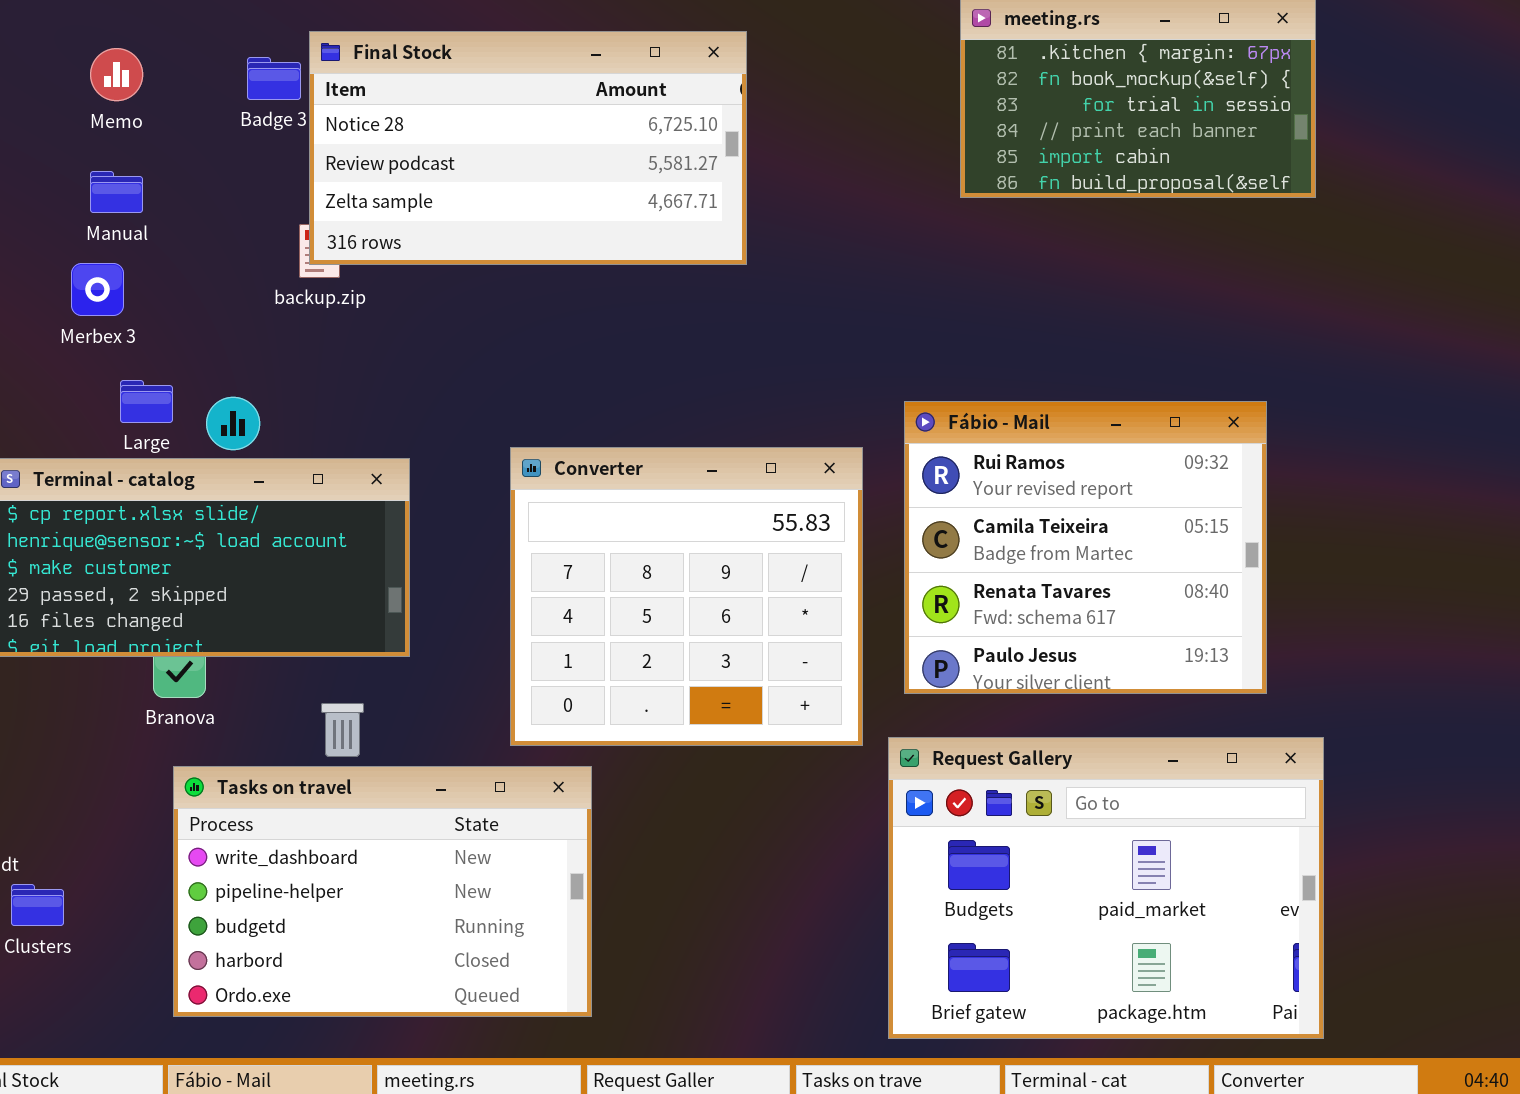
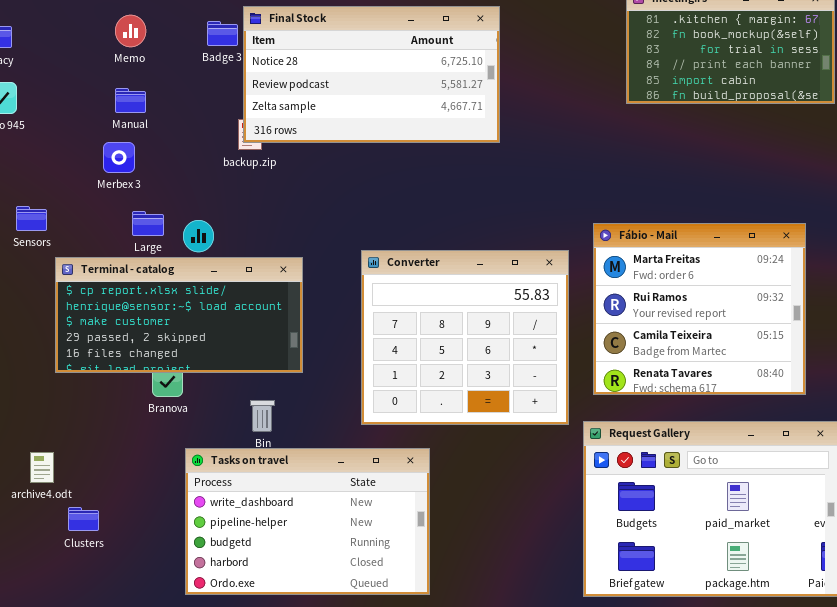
Fábio - Mail: [904,401,1267,694] -> [593,223,806,395], scrolled up 1 row
Tasks on travel: [173,766,592,1017] -> [185,448,430,595], moved

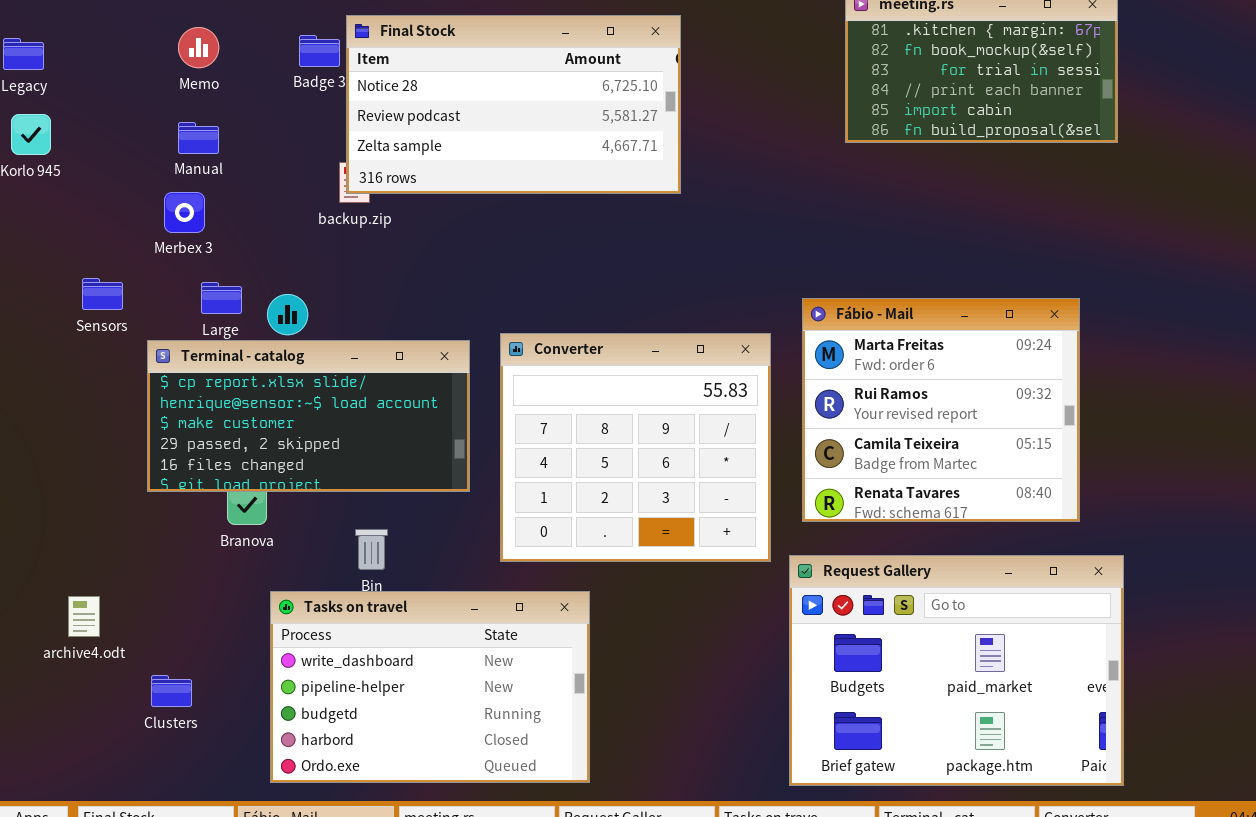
Sensors: [16,206,47,231] -> [82,278,123,310], moved
Terminal - catalog: [55,257,303,373] -> [147,340,470,492], moved
Clusters: [68,507,99,531] -> [151,675,192,707], moved

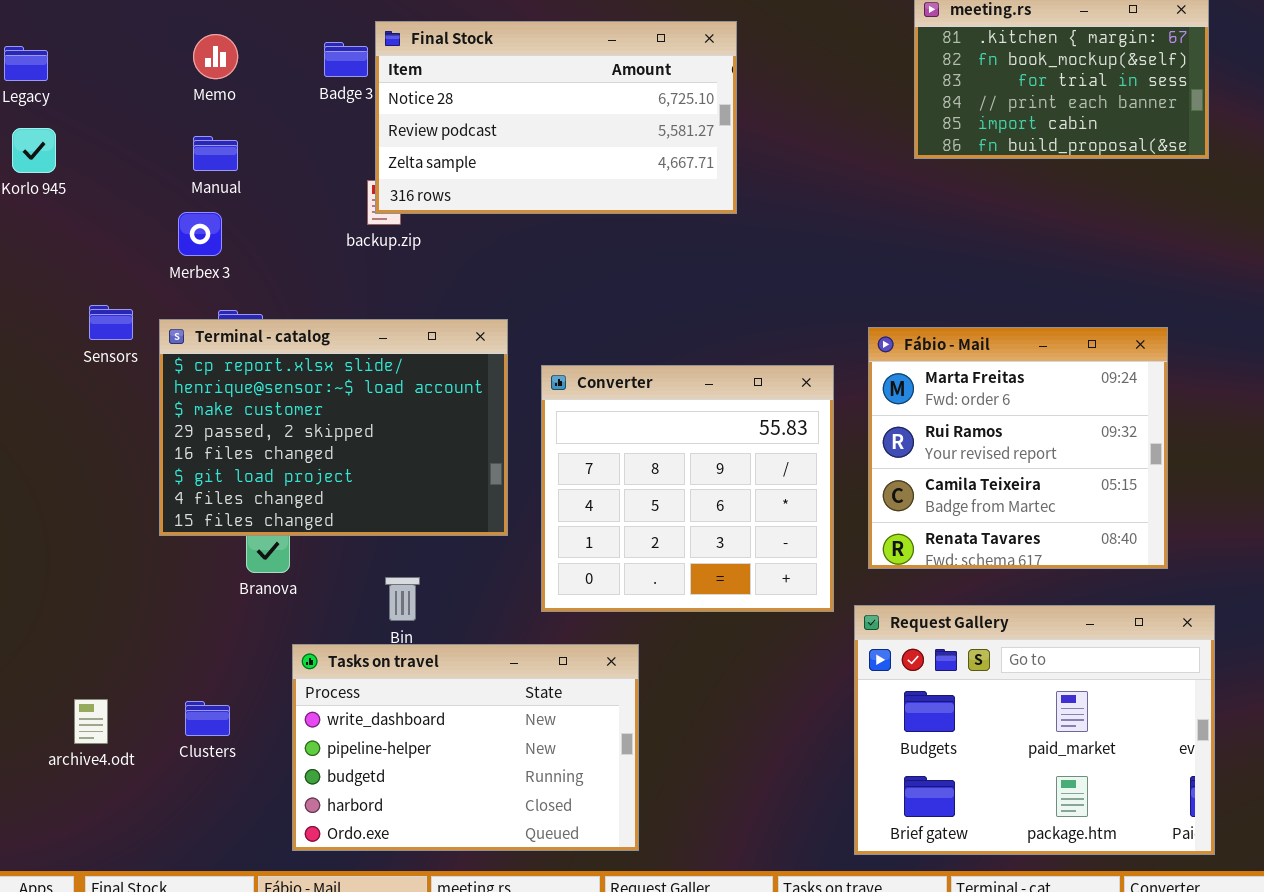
Terminal - catalog: [147,340,470,492] -> [159,319,508,536], resized
archive4.odt: [68,596,100,637] -> [74,699,108,744], moved
Clusters: [151,675,192,707] -> [185,701,230,736], moved

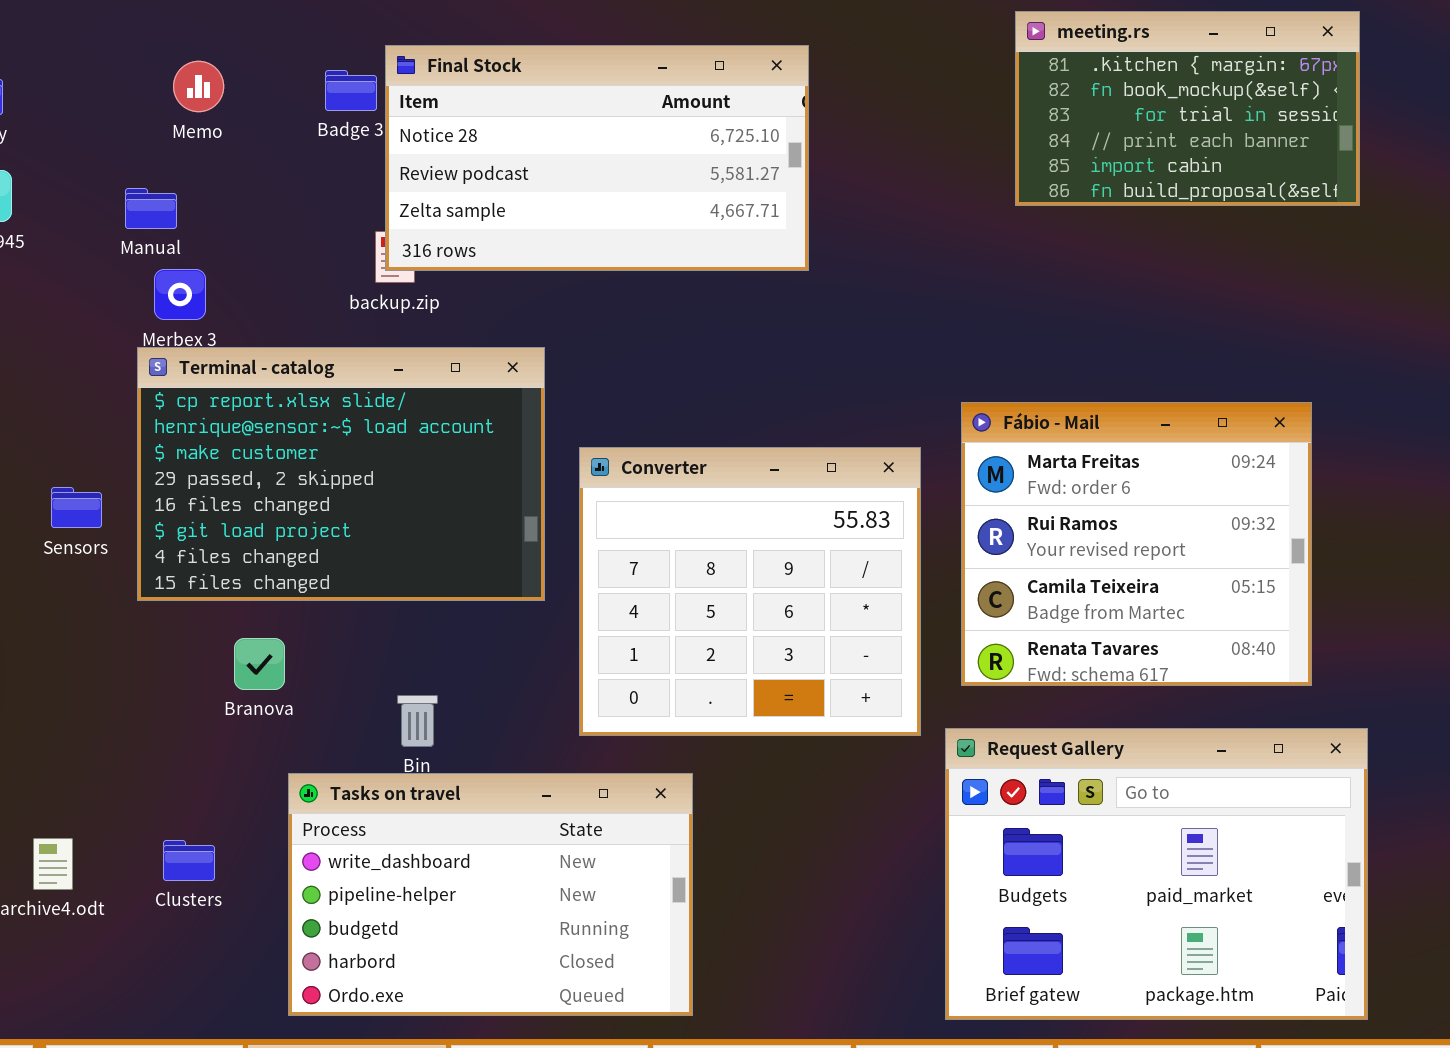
Manual: [193,136,238,171] -> [125,188,177,229], moved
Sensors: [89,305,133,340] -> [51,487,102,528], moved
Terminal - catalog: [159,319,508,536] -> [137,347,545,601], moved

